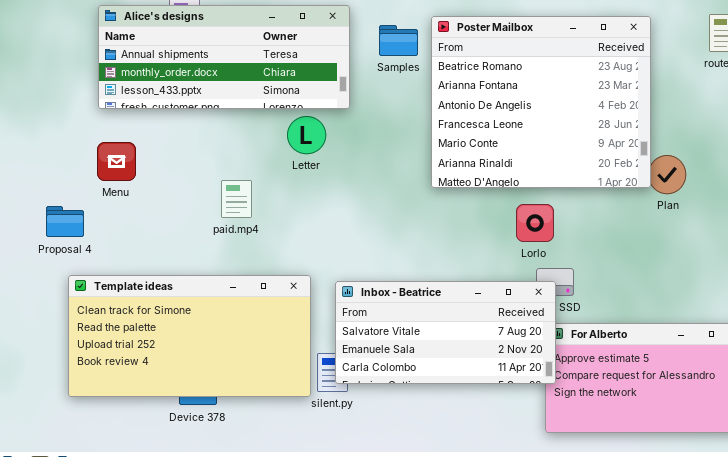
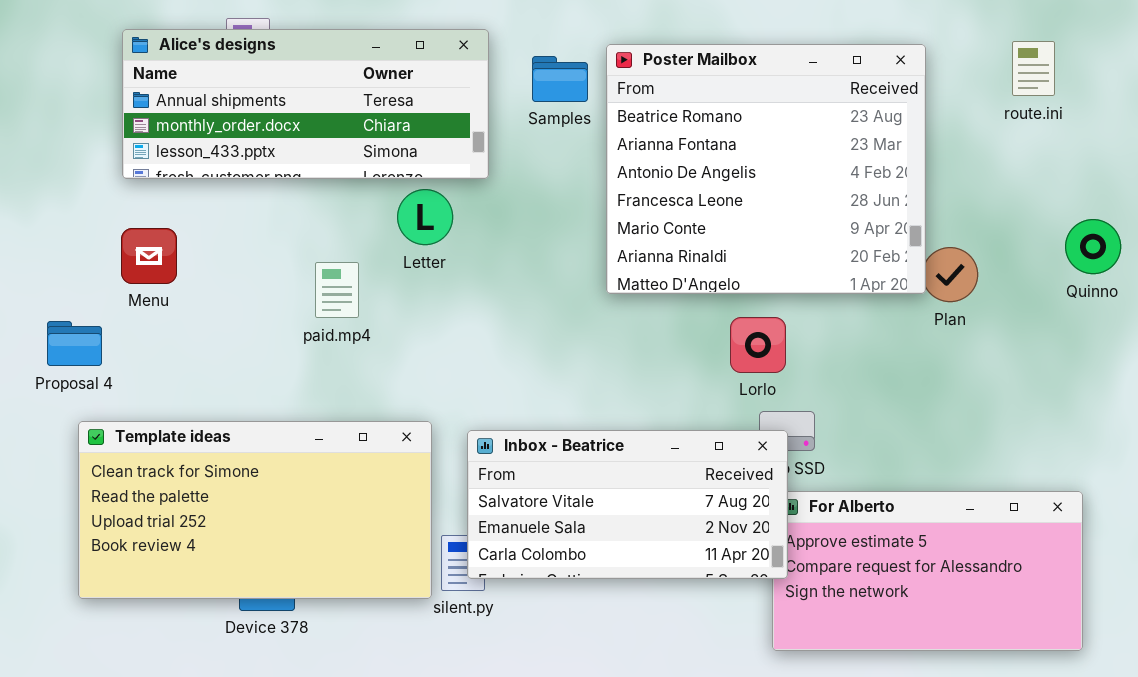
paid.mp4: [221,180,252,218] -> [315,262,359,318], moved

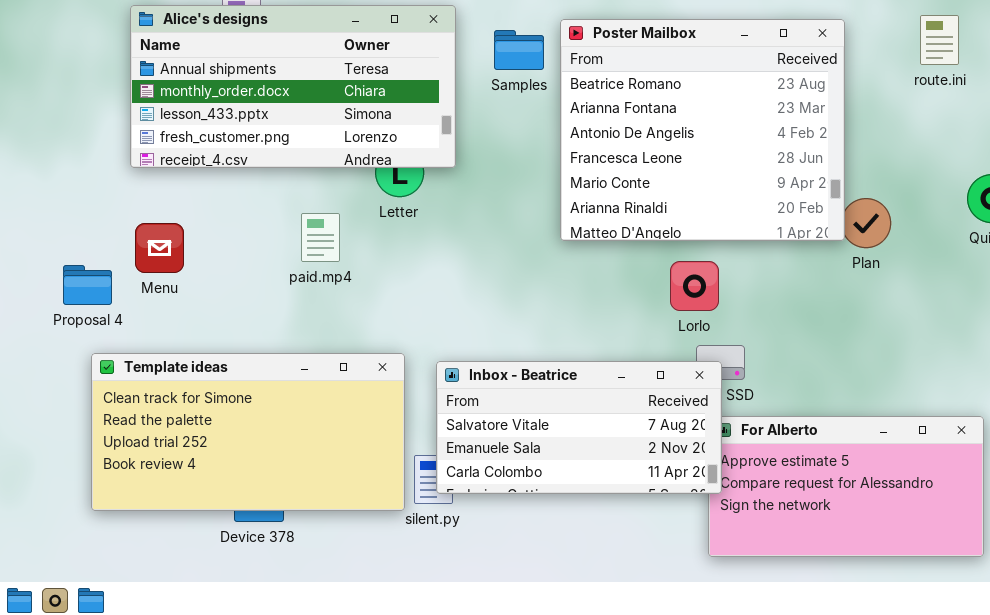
Alice's designs: [122,29,489,179] -> [130,5,456,168], resized
Menu: [121,228,177,284] -> [135,223,184,273], moved

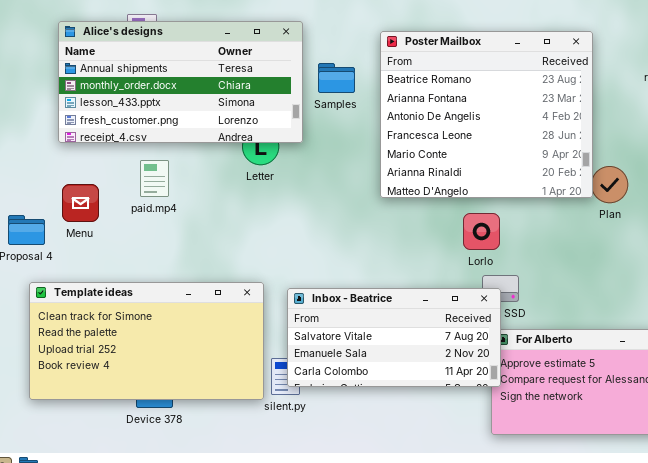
Samples: [494,30,544,70] -> [318,63,355,93], moved
paid.mp4: [301,213,340,262] -> [140,160,169,197], moved

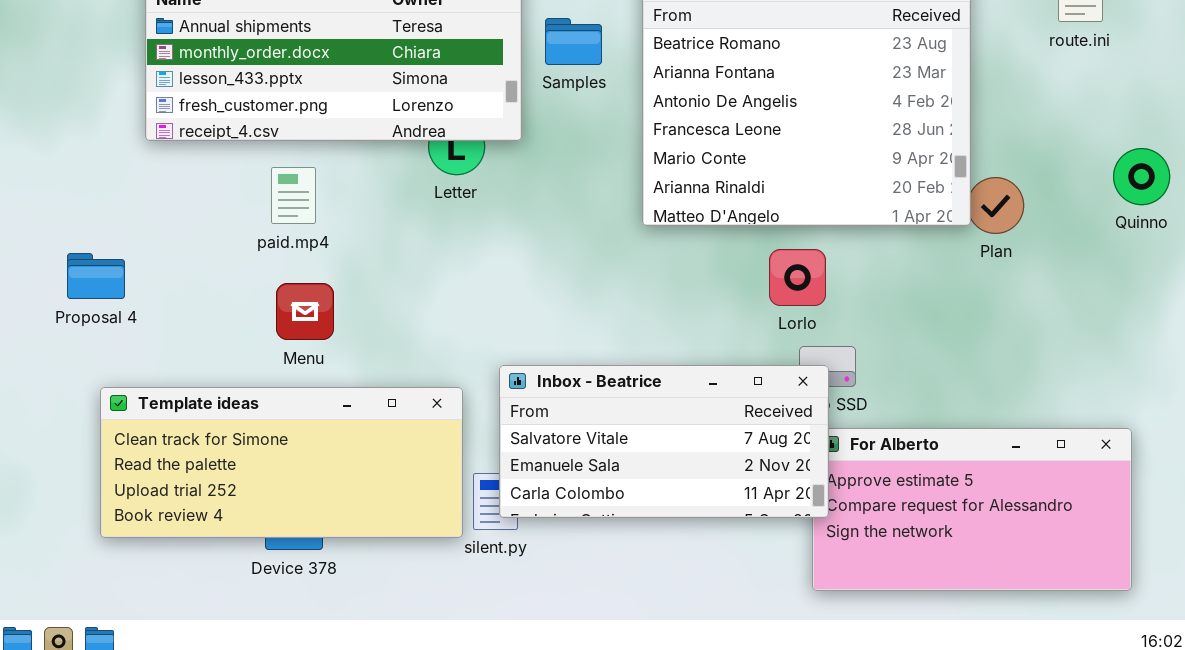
Menu: [62,184,99,222] -> [276,283,334,340], moved
Template ideas: [29,282,264,400] -> [100,387,463,538], resized

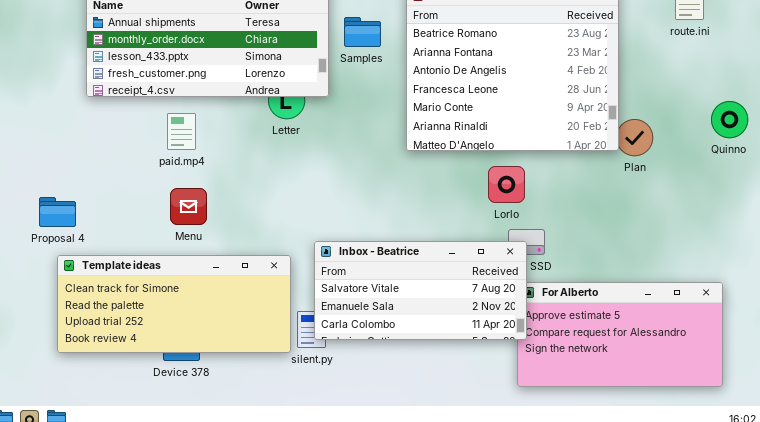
Proposal 4: [67,253,125,299] -> [39,197,76,227], moved

